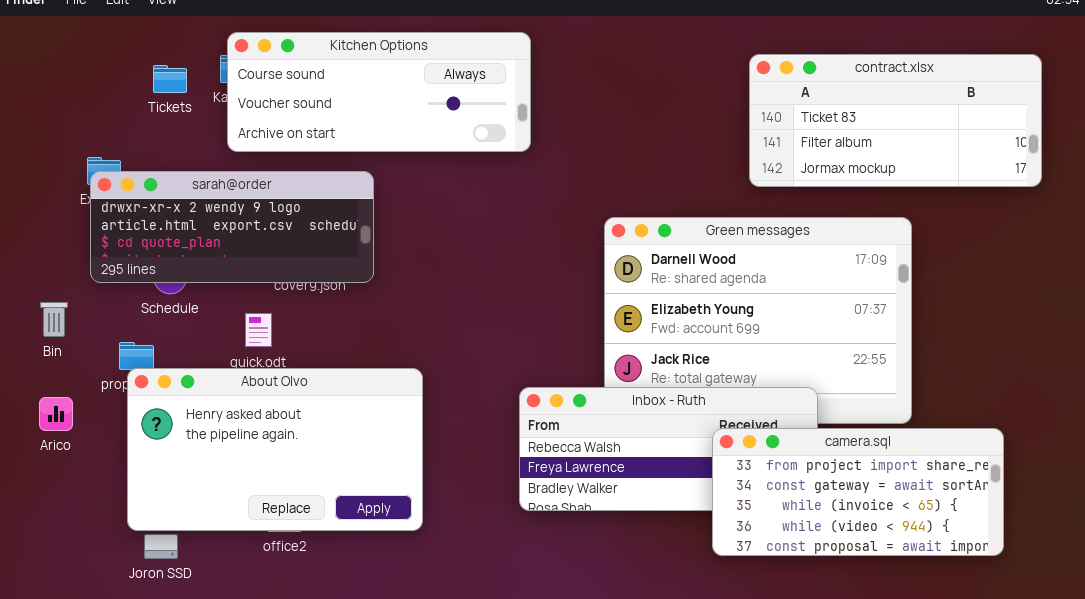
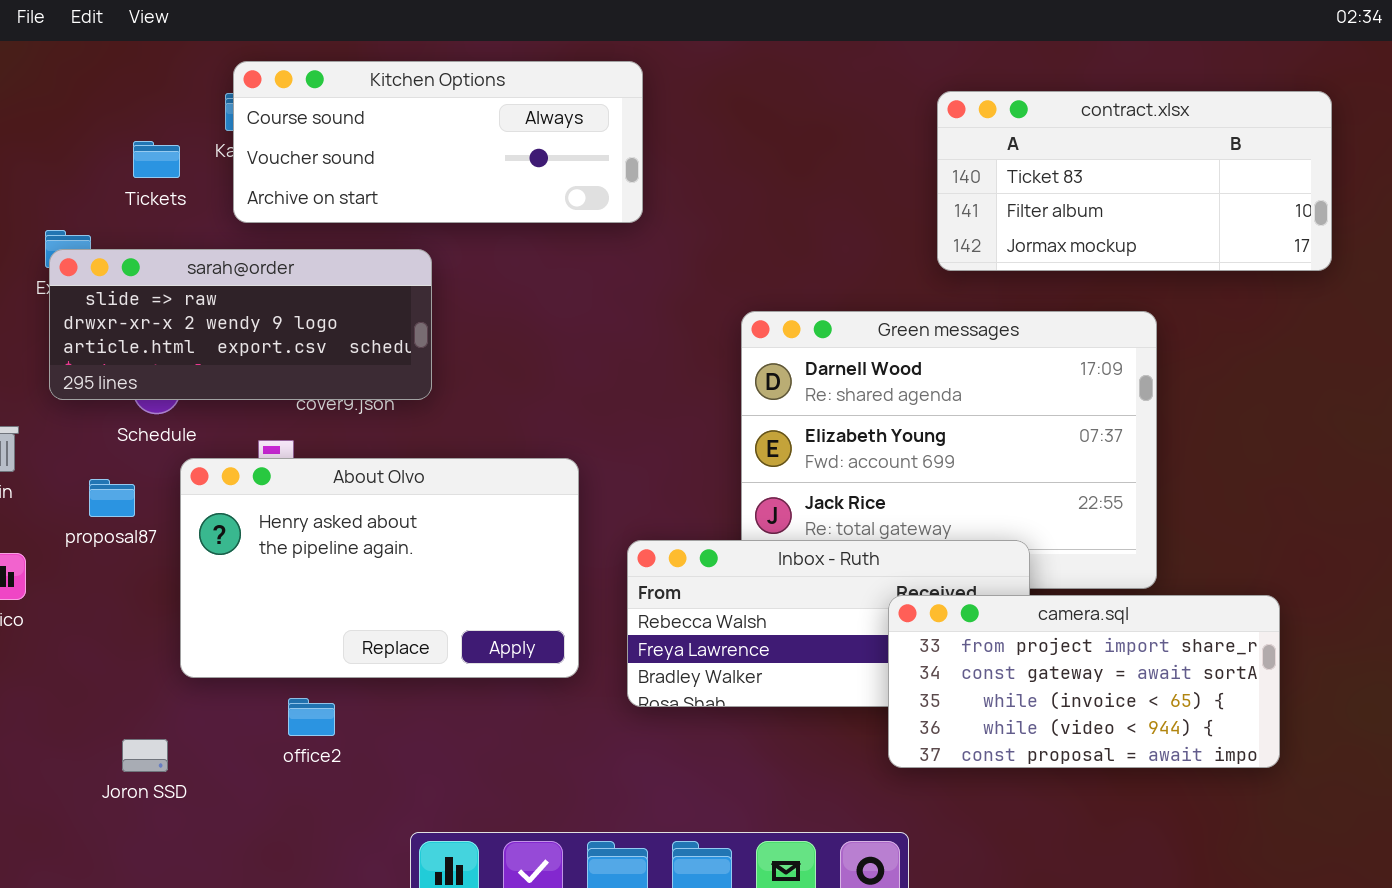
Tickets: [153,65,187,93] -> [133,141,180,178], moved
sarah@order: [90,171,374,283] -> [49,249,432,400], scrolled up 1 row
About Olvo: [127,368,423,531] -> [180,458,579,678], moved

